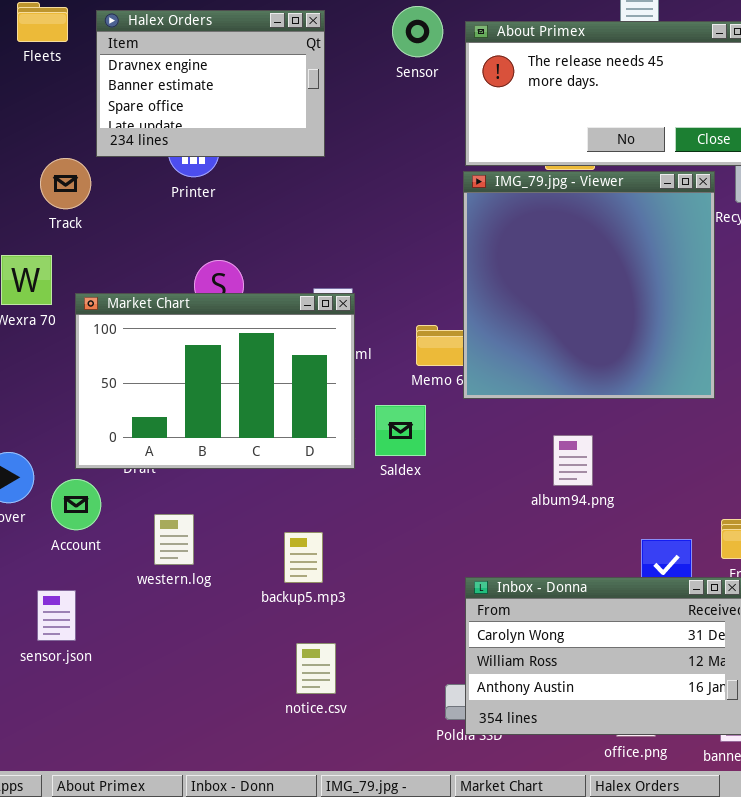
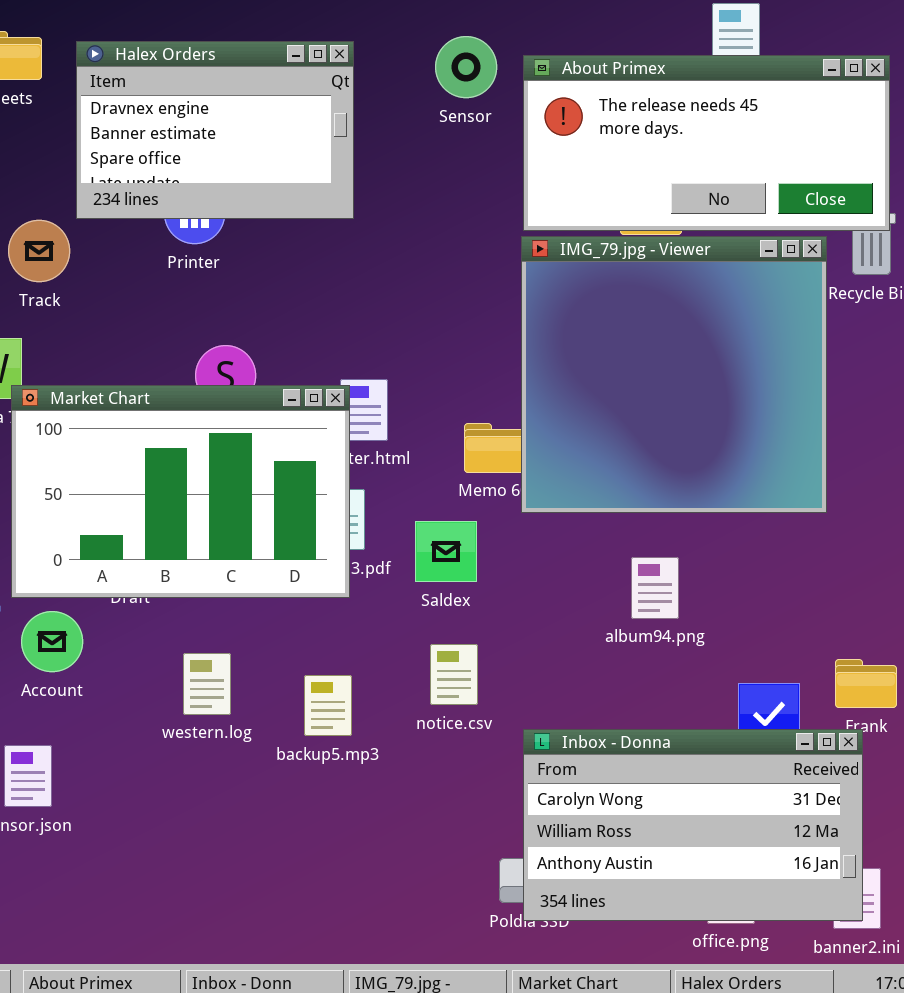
Market Chart: [75,293,355,469] -> [11,385,350,598], moved
western.log: [154,514,194,565] -> [183,653,231,715], moved
notice.csv: [296,643,336,694] -> [430,644,478,705], moved

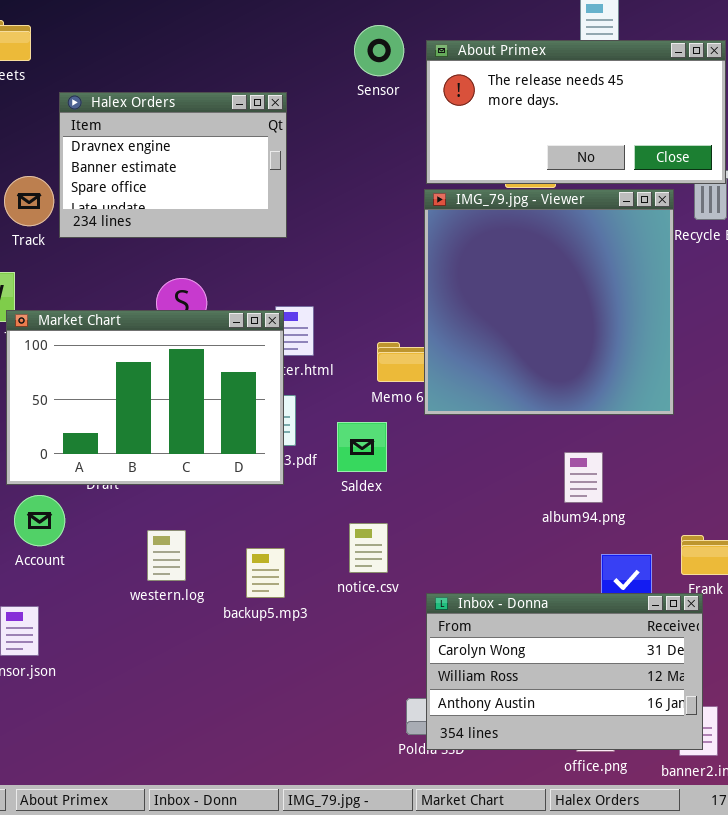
Halex Orders: [76,41,354,219] -> [59,92,287,238], moved
album94.png: [631,557,679,619] -> [564,452,603,503], moved

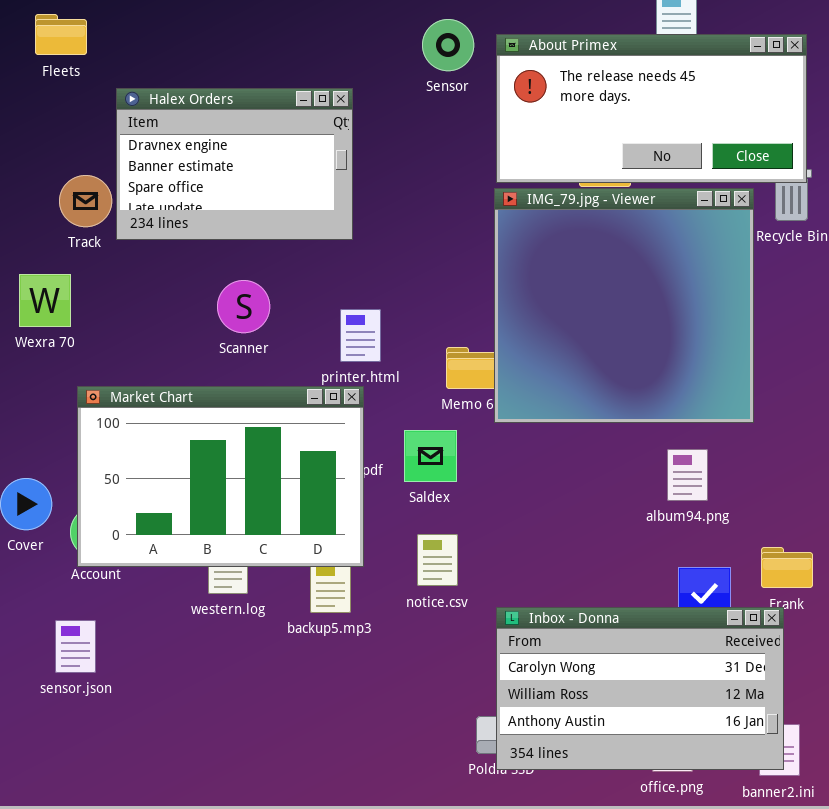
Market Chart: [6,310,284,485] -> [77,386,364,567], moved
album94.png: [564,452,603,503] -> [667,449,708,501], moved

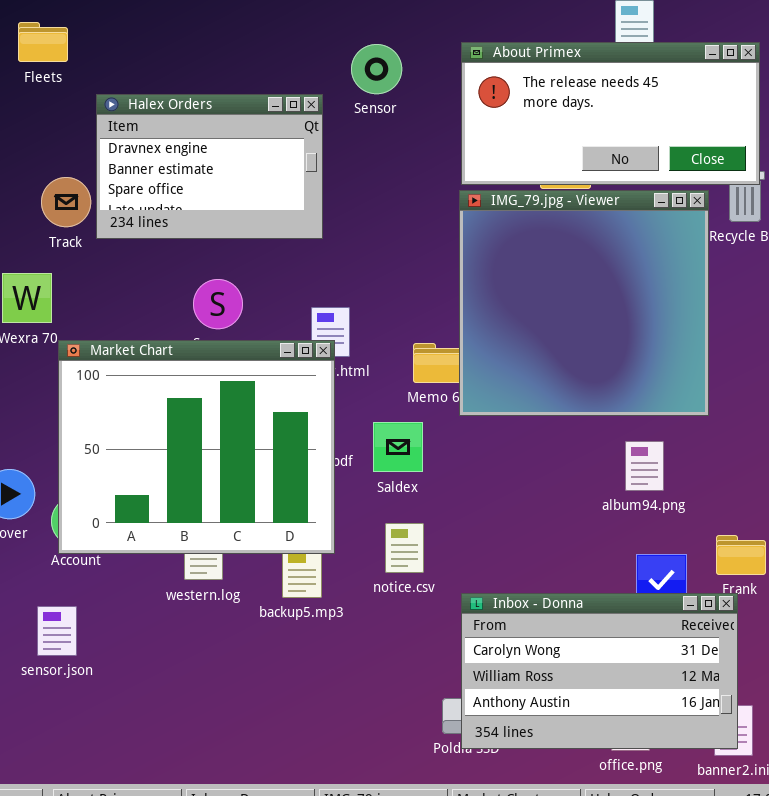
Sensor: [422,19,474,71] -> [351,44,402,94], moved
Market Chart: [77,386,364,567] -> [58,340,335,554], resized

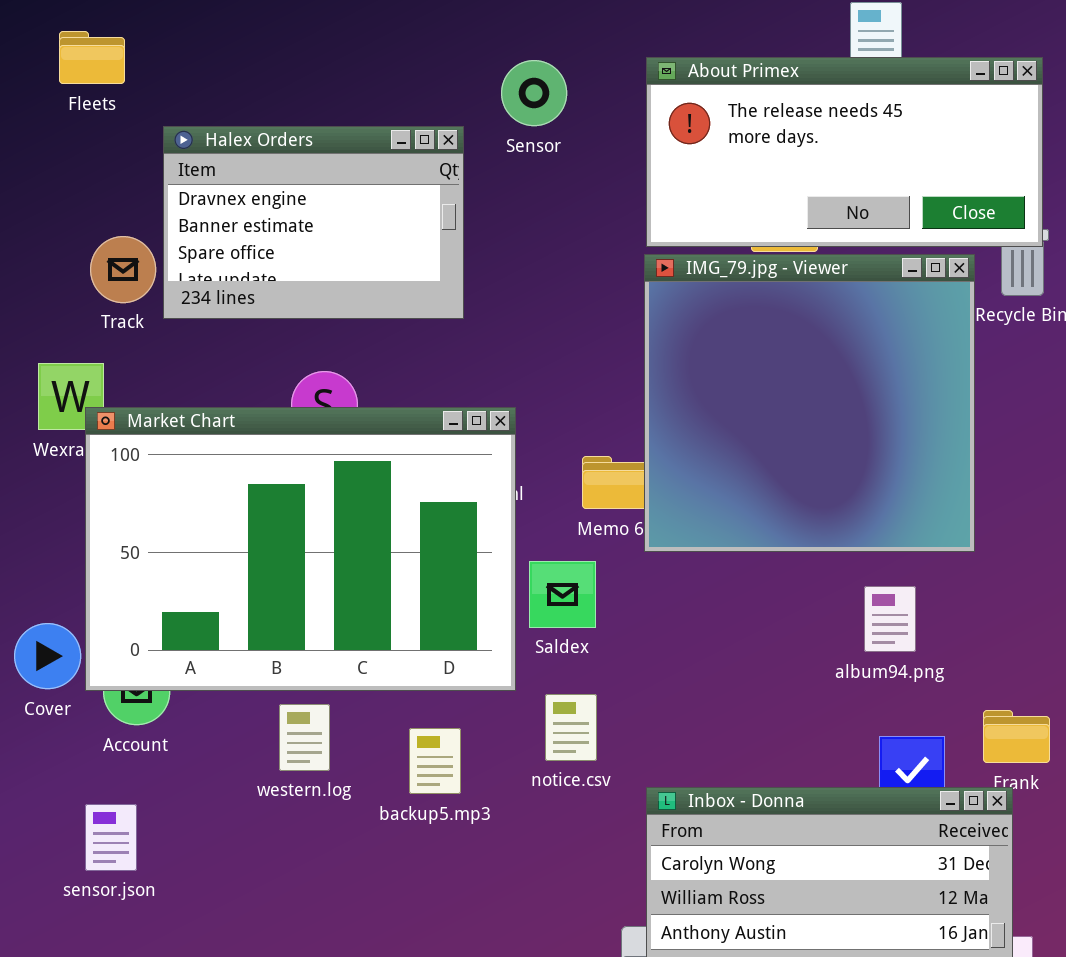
Market Chart: [58,340,335,554] -> [85,407,516,691], moved, resized

